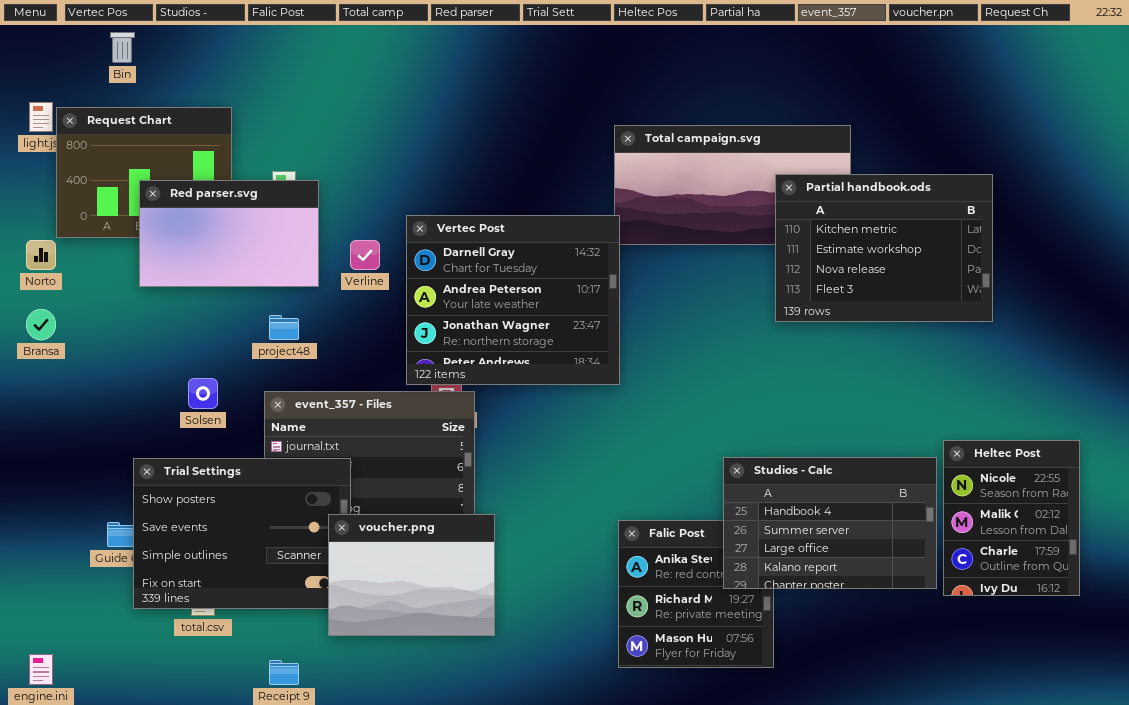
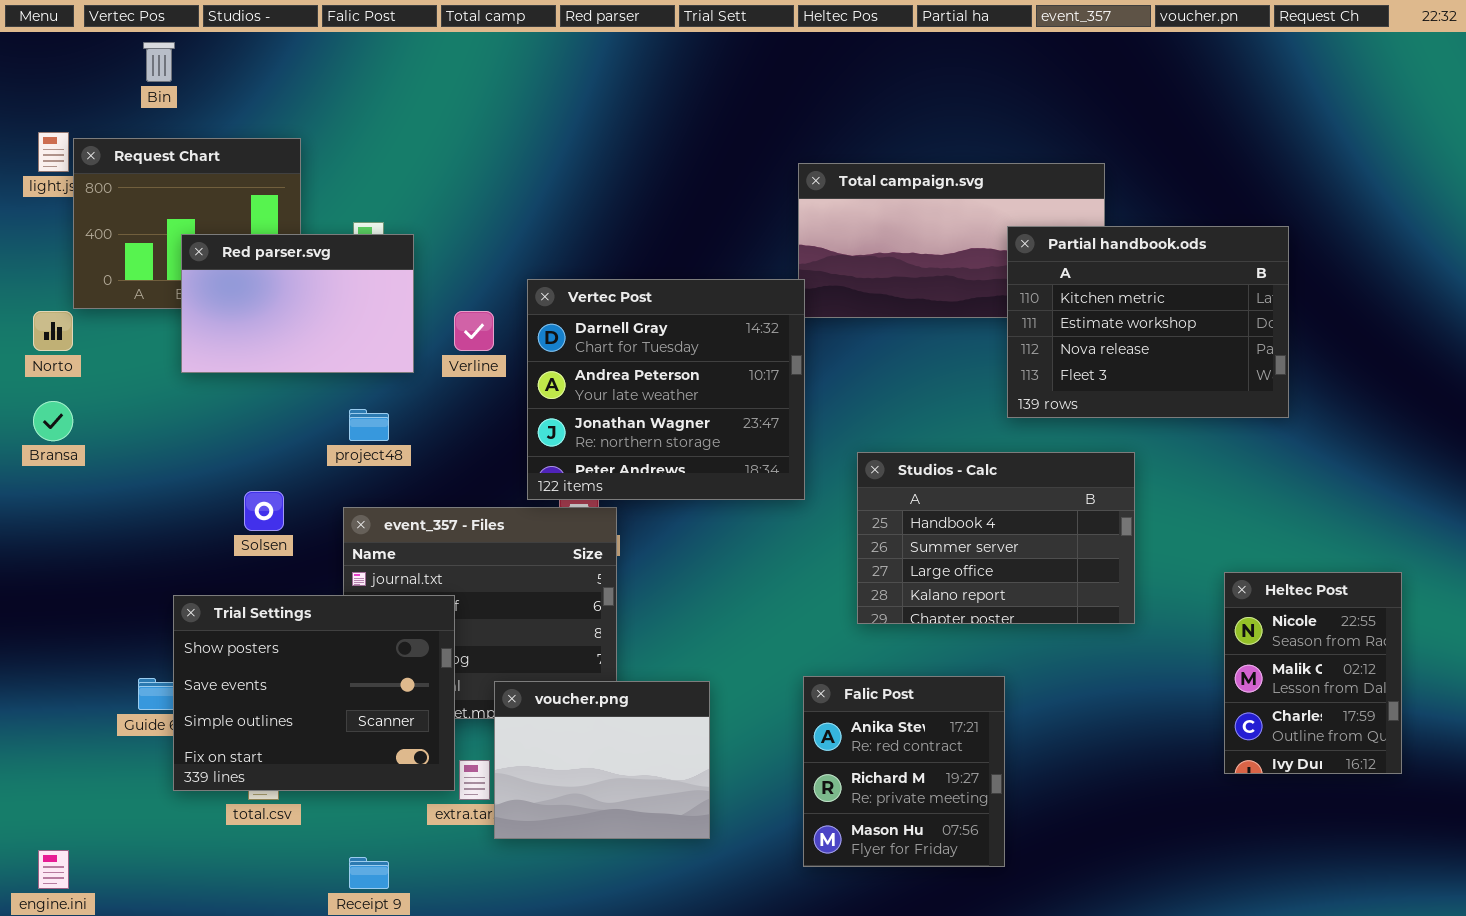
Studios - Calc: [723,457,937,589] -> [857,452,1135,624], moved
voucher.png: [328,514,495,636] -> [494,681,710,839], moved

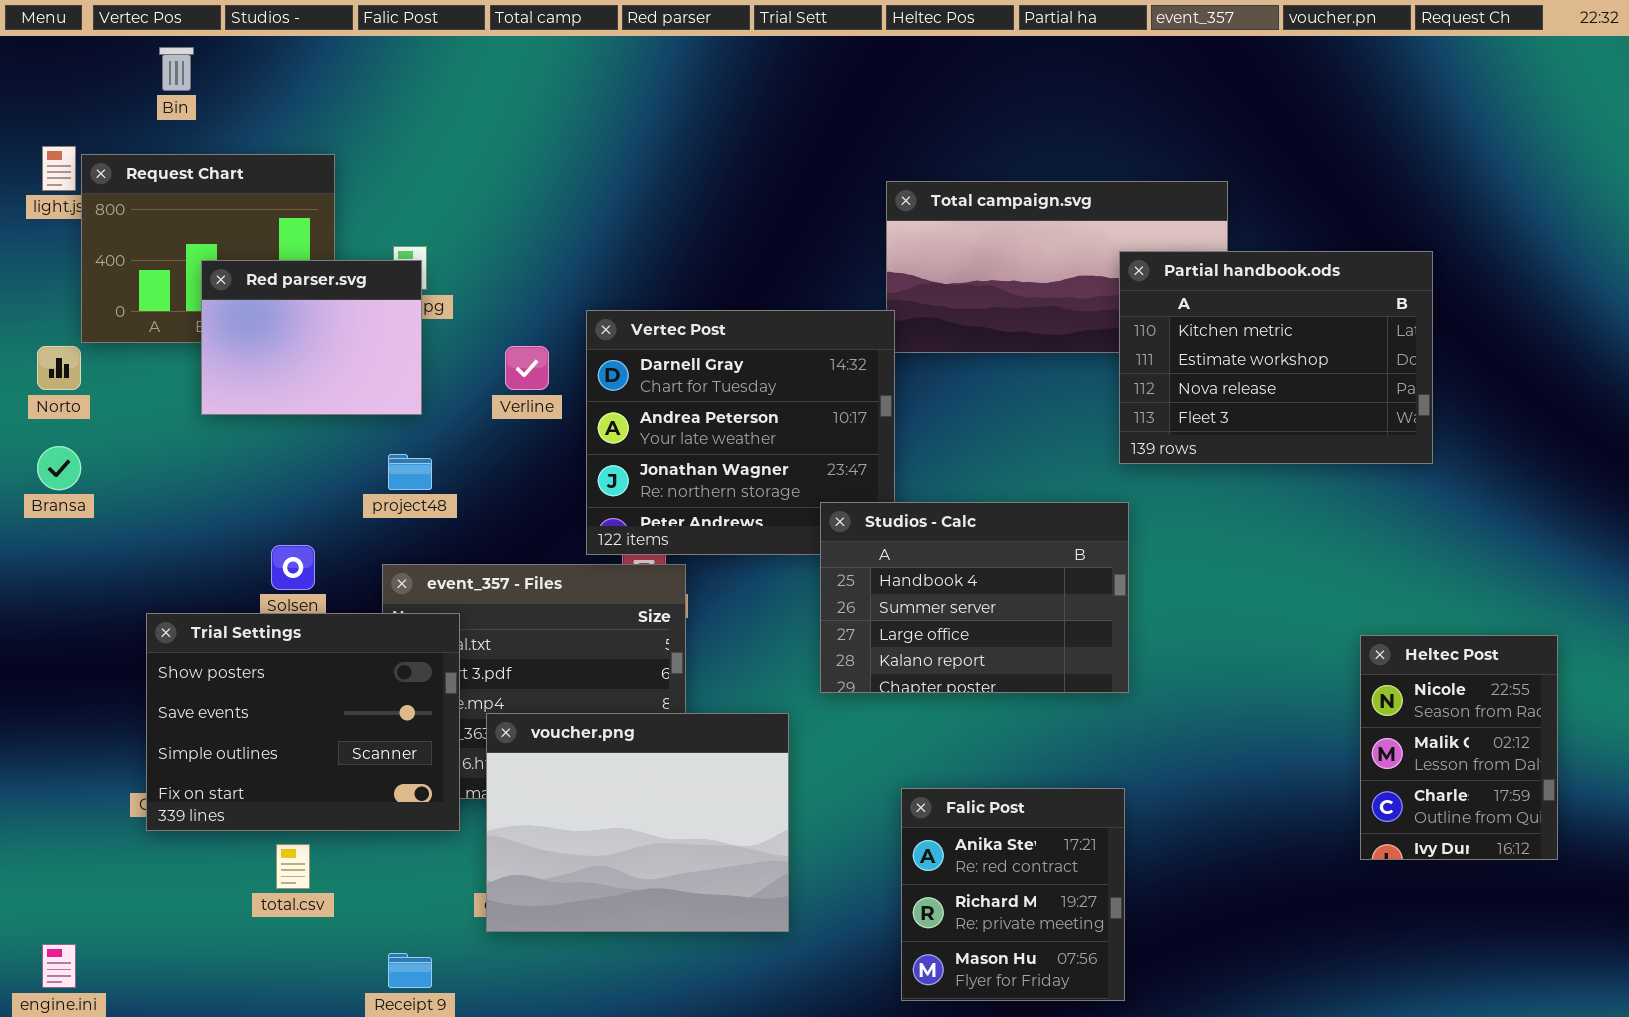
Red parser.svg: [181,234,414,373] -> [201,260,422,415], resized
Studios - Calc: [857,452,1135,624] -> [820,502,1129,693], moved
Trial Settings: [173,595,455,791] -> [146,613,460,831], moved
Falic Post: [803,676,1005,867] -> [901,788,1125,1001], moved
voucher.png: [494,681,710,839] -> [486,713,789,932], resized

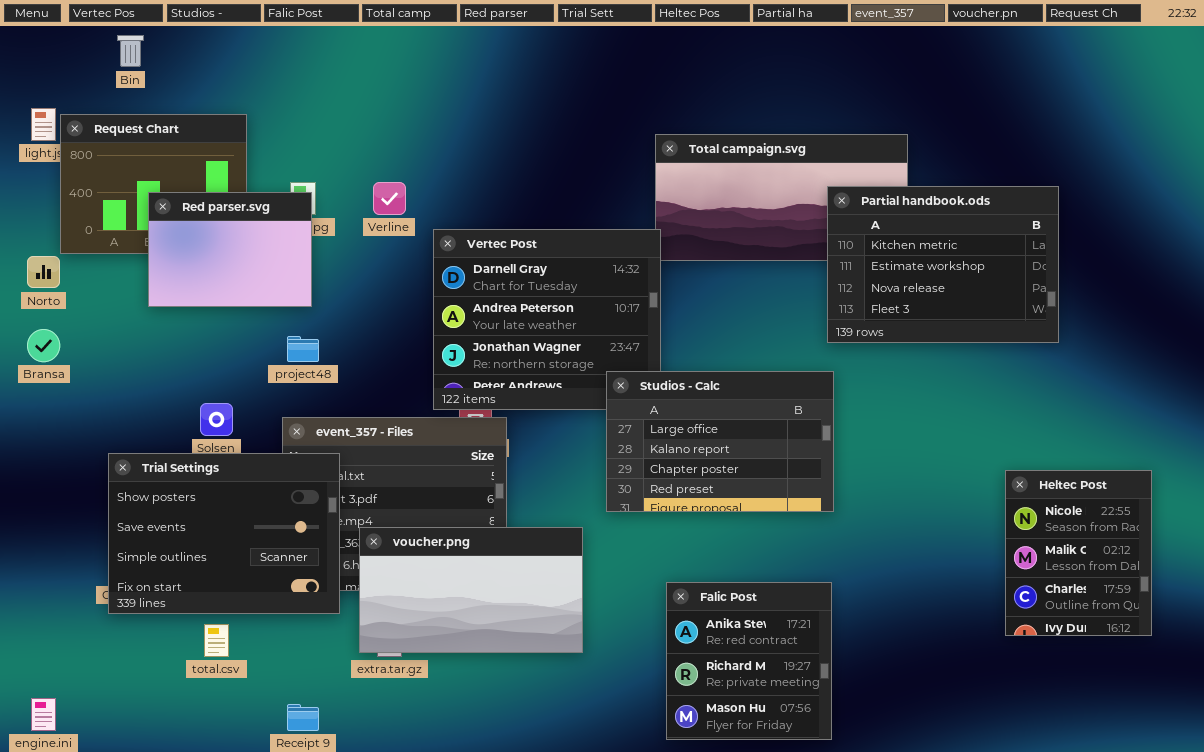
Verline: [505,346,549,390] -> [373,182,406,215], moved
Studios - Calc: [820,502,1129,693] -> [606,371,834,512], scrolled down 2 rows
voucher.png: [486,713,789,932] -> [359,527,583,653], resized

